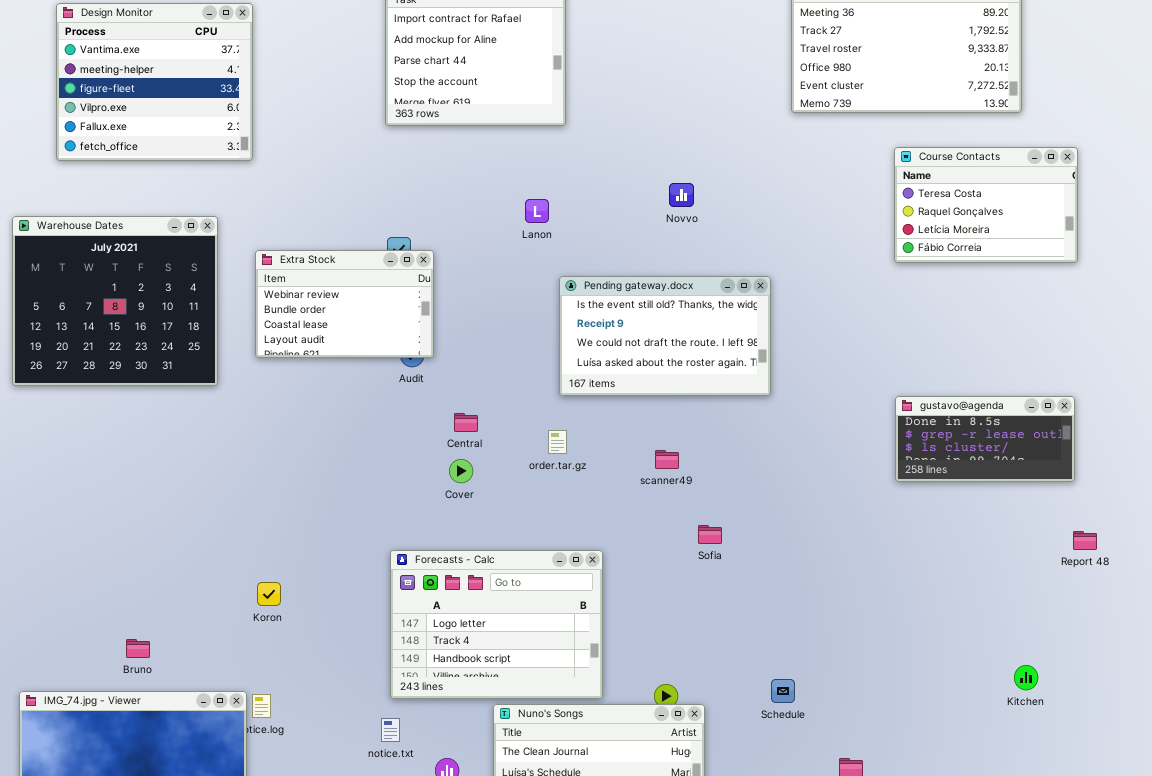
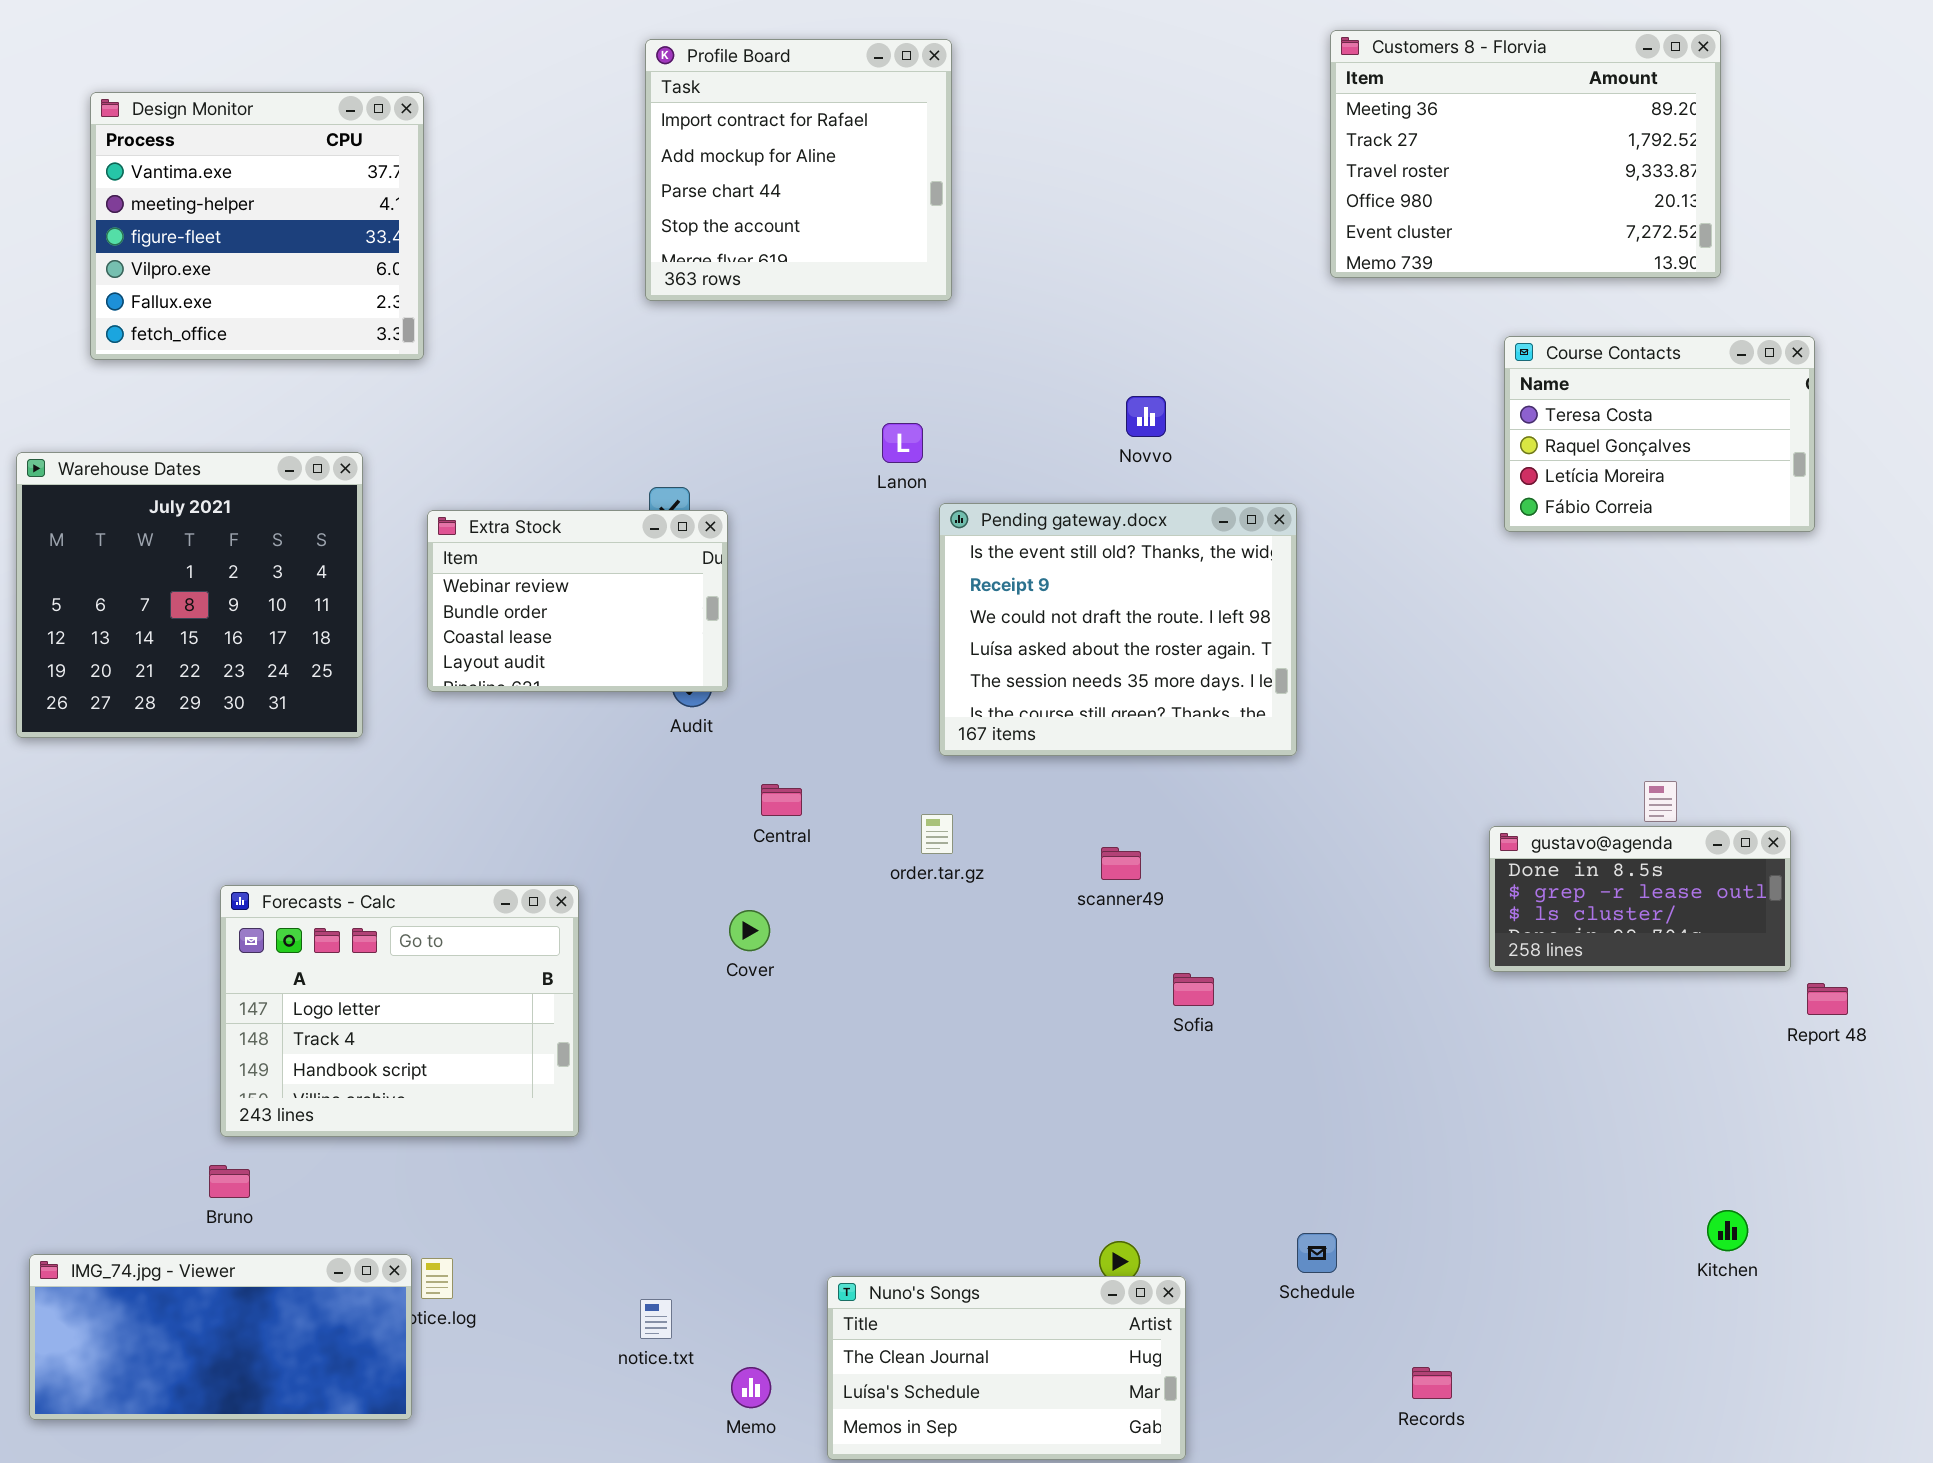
Pending gateway.docx: [559,276,771,396] -> [939,503,1297,756], resized
gustavo@agenda: [895,396,1075,482] -> [1489,826,1791,972], moved
Cover: [449,459,473,483] -> [729,910,770,951], moved
Forecasts - Calc: [390,550,603,699] -> [220,885,579,1137], moved

